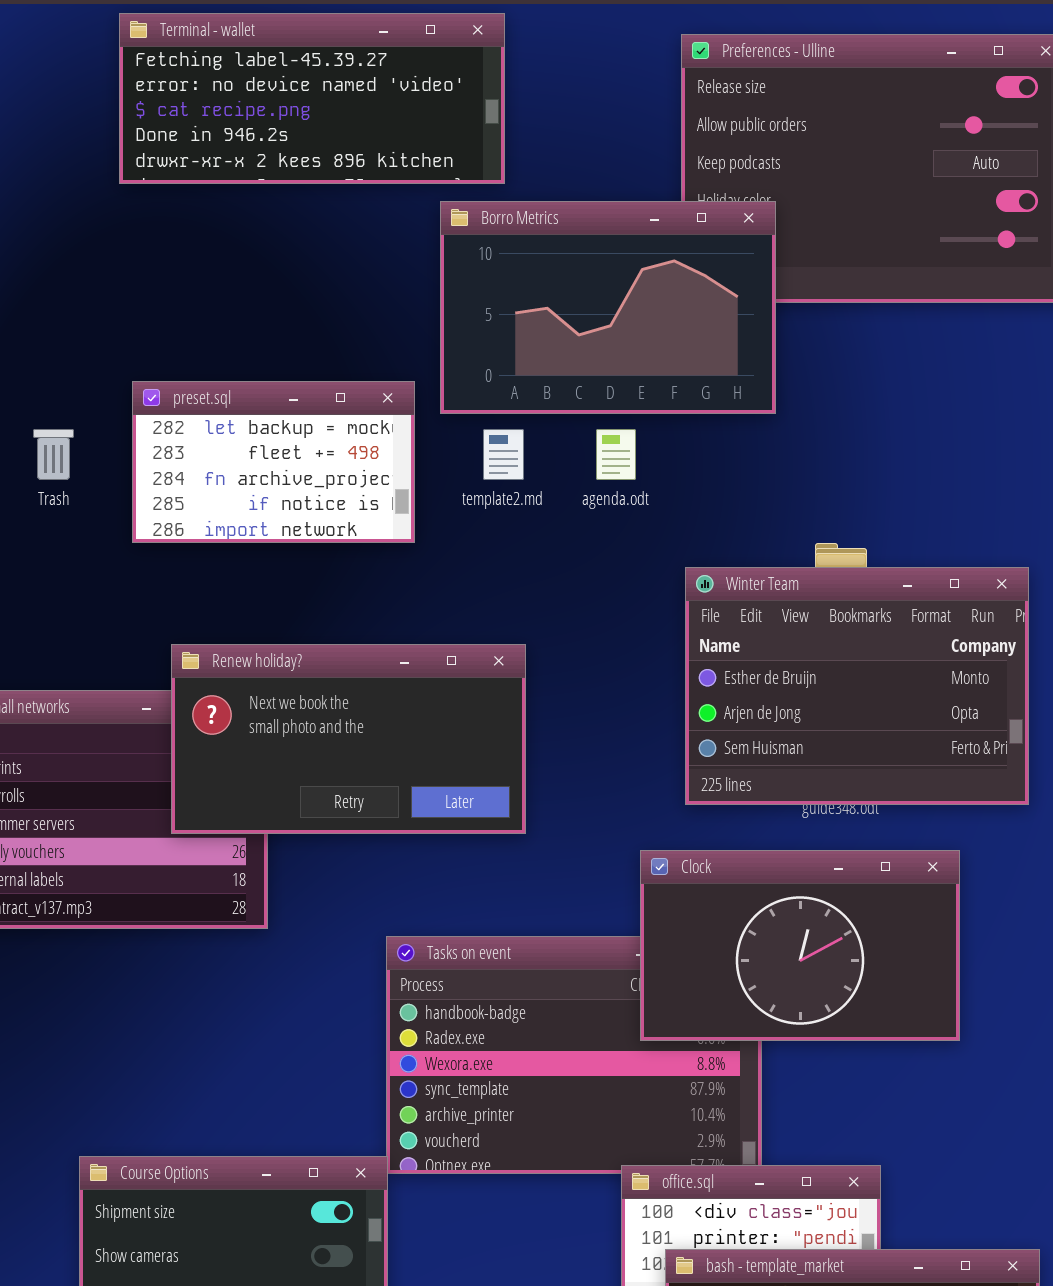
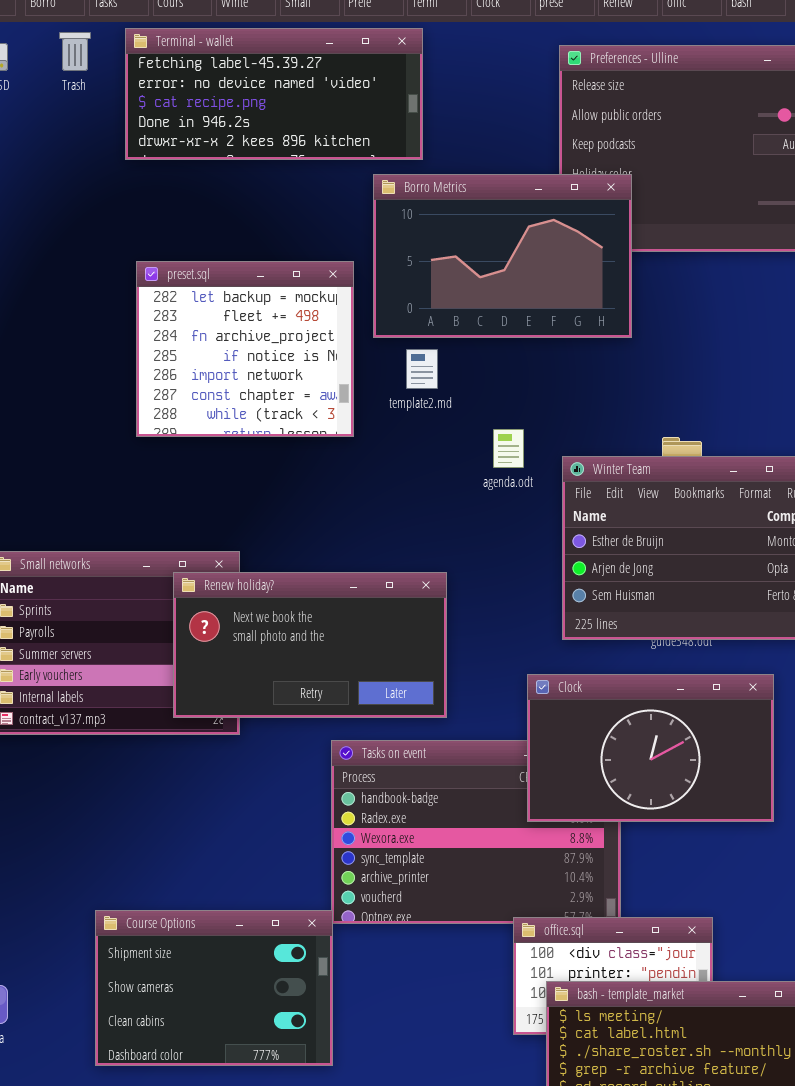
preset.sql: [132,381,415,543] -> [136,261,354,437], resized
Trash: [33,429,74,480] -> [59,32,91,71], moved
agenda.odt: [596,429,636,480] -> [493,429,524,468], moved
Renew holiday?: [171,644,526,834] -> [173,572,447,718], moved

